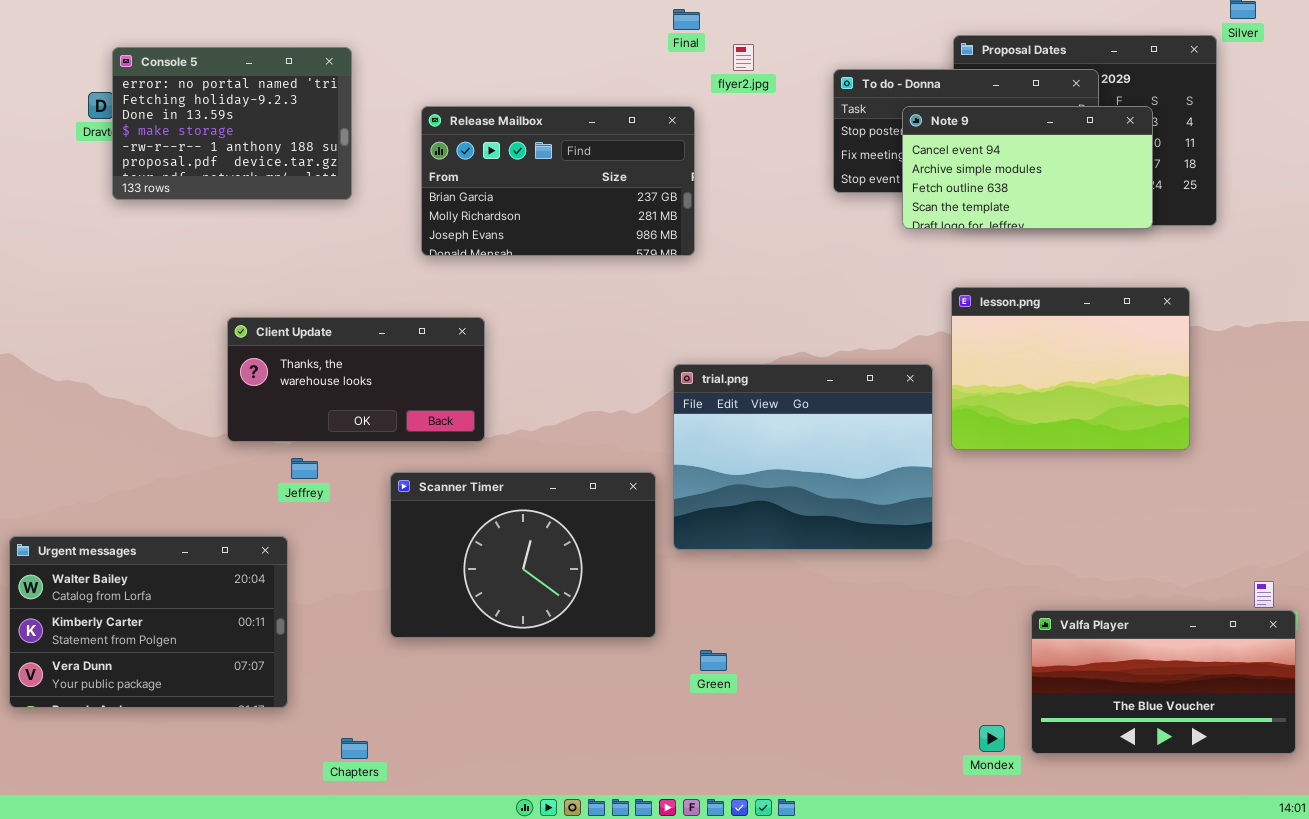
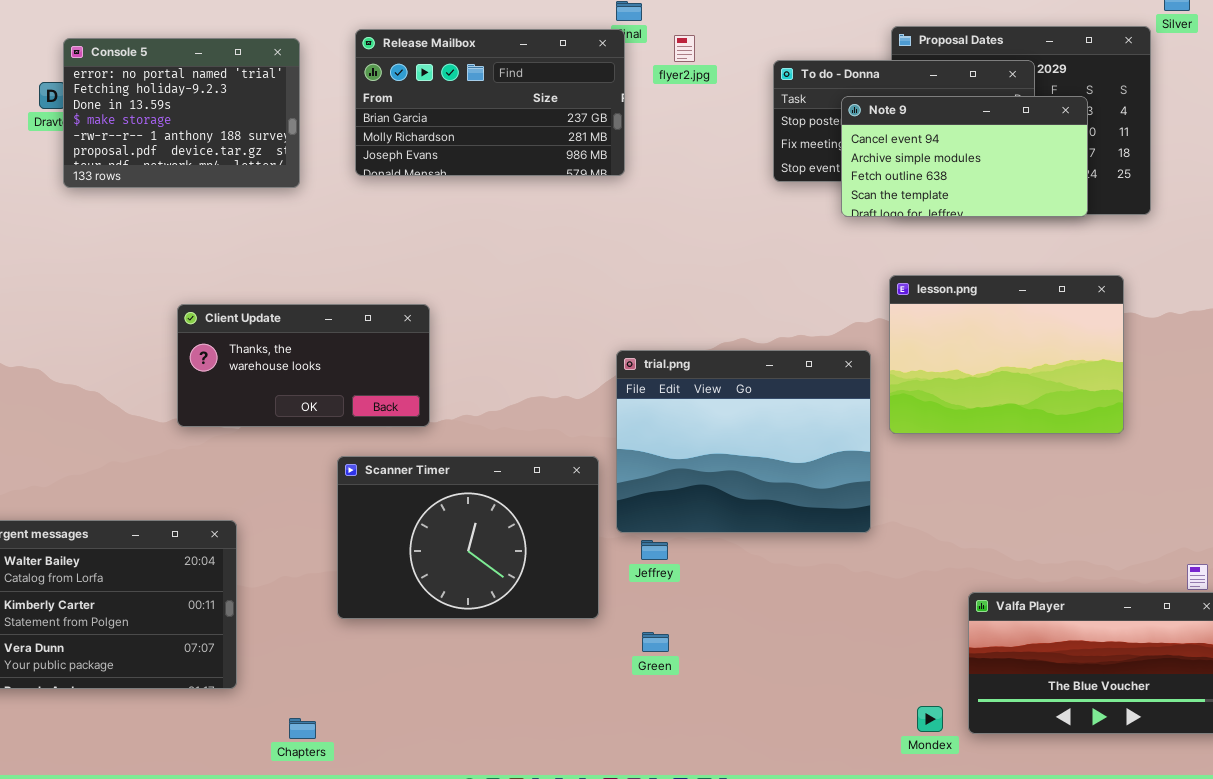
Release Mailbox: [421,106,695,256] -> [355,29,625,176], moved
Jeffrey: [291,458,318,479] -> [641,540,668,560], moved

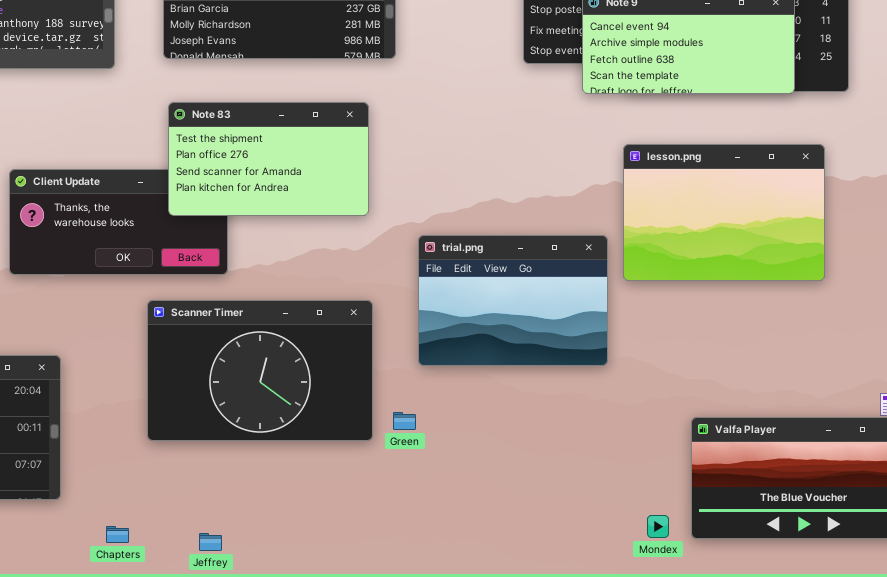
Note 83: none -> [168,102,369,216], opened
trial.png: [616,350,871,533] -> [418,235,608,366], resized
Jeffrey: [641,540,668,560] -> [199,533,222,551], moved
Green: [642,632,669,652] -> [393,412,416,430], moved

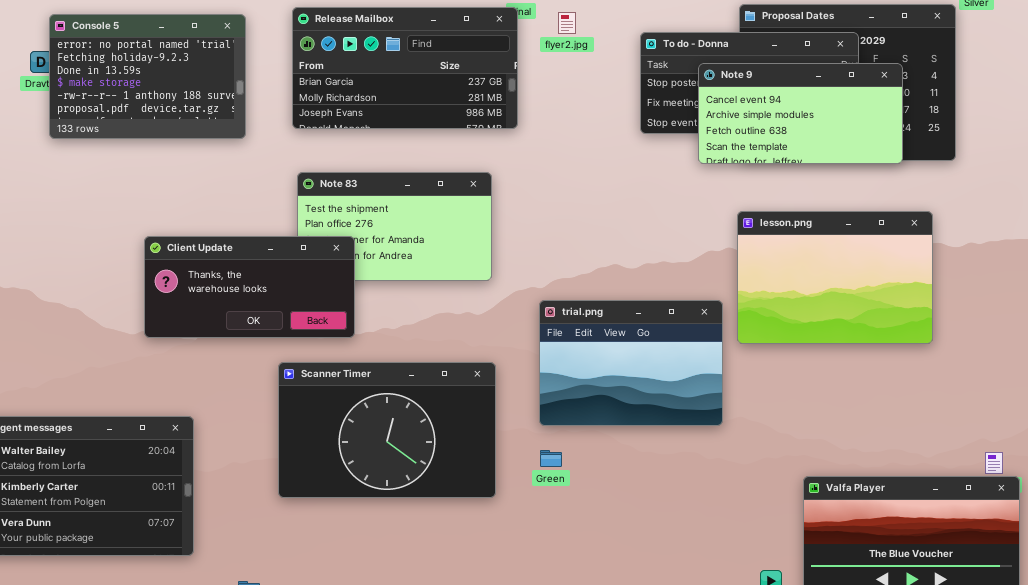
Client Update: [9,169,228,275] -> [144,236,355,338], raised
Green: [393,412,416,430] -> [540,450,562,467], moved

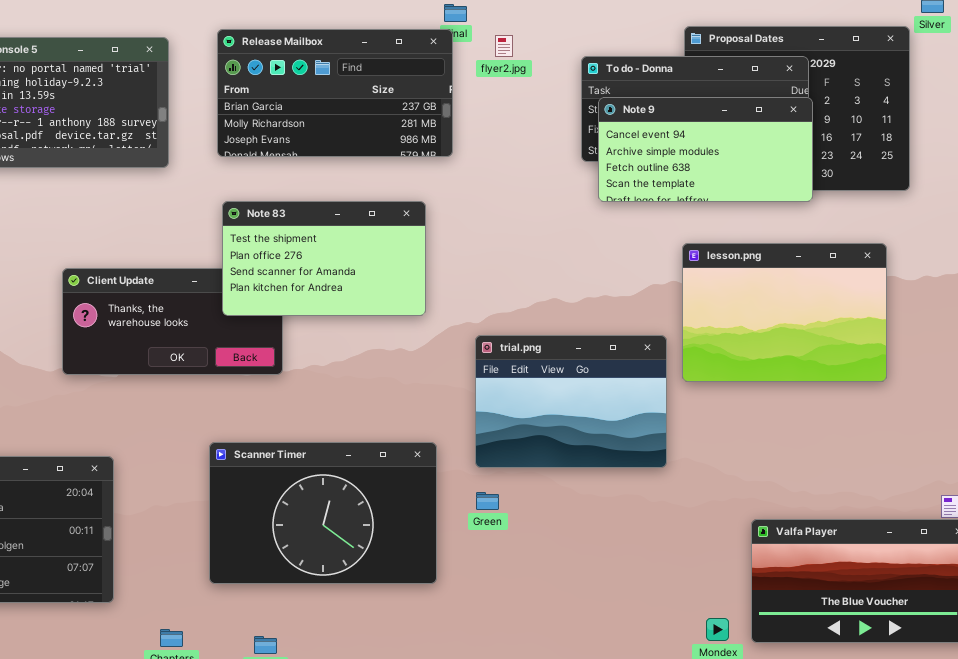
Note 9: [698,63,903,164] -> [598,97,813,202], moved
Note 83: [297,172,492,281] -> [222,201,426,316], raised
Scanner Timer: [278,362,496,498] -> [209,442,437,584], moved

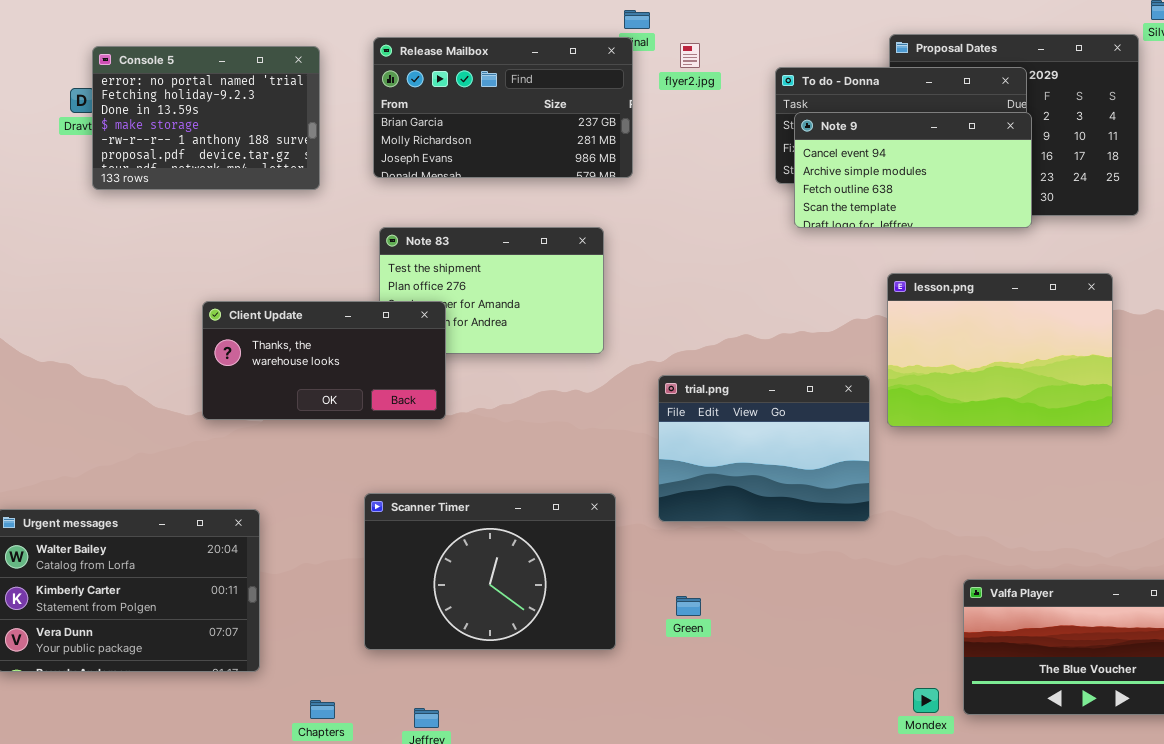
Client Update: [62,268,283,375] -> [202,301,446,420], raised
Green: [476,492,499,510] -> [676,596,701,616], moved

